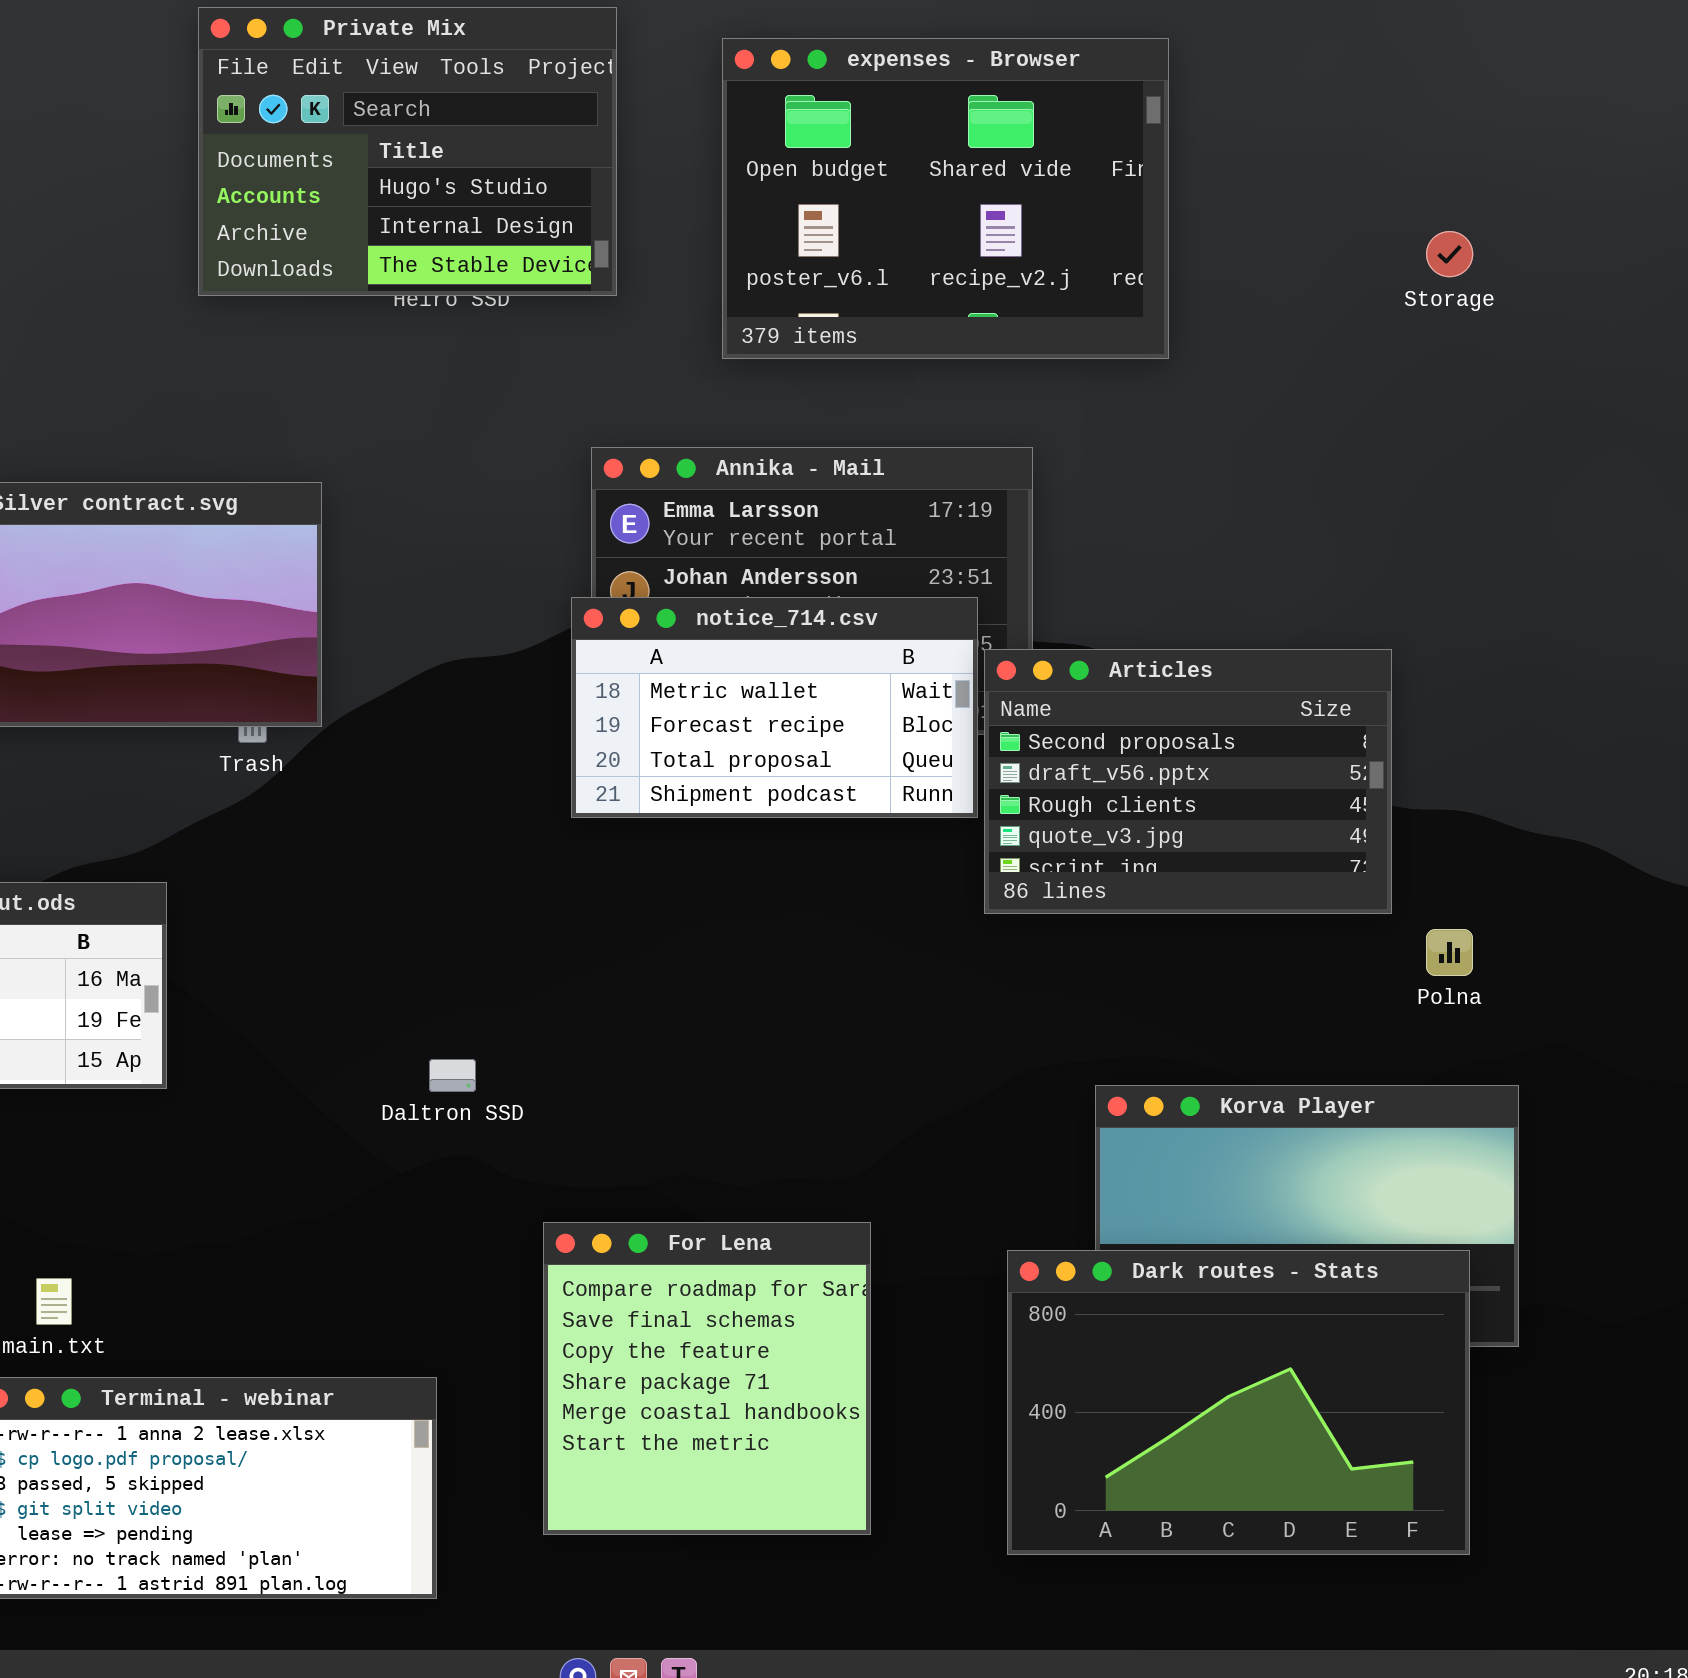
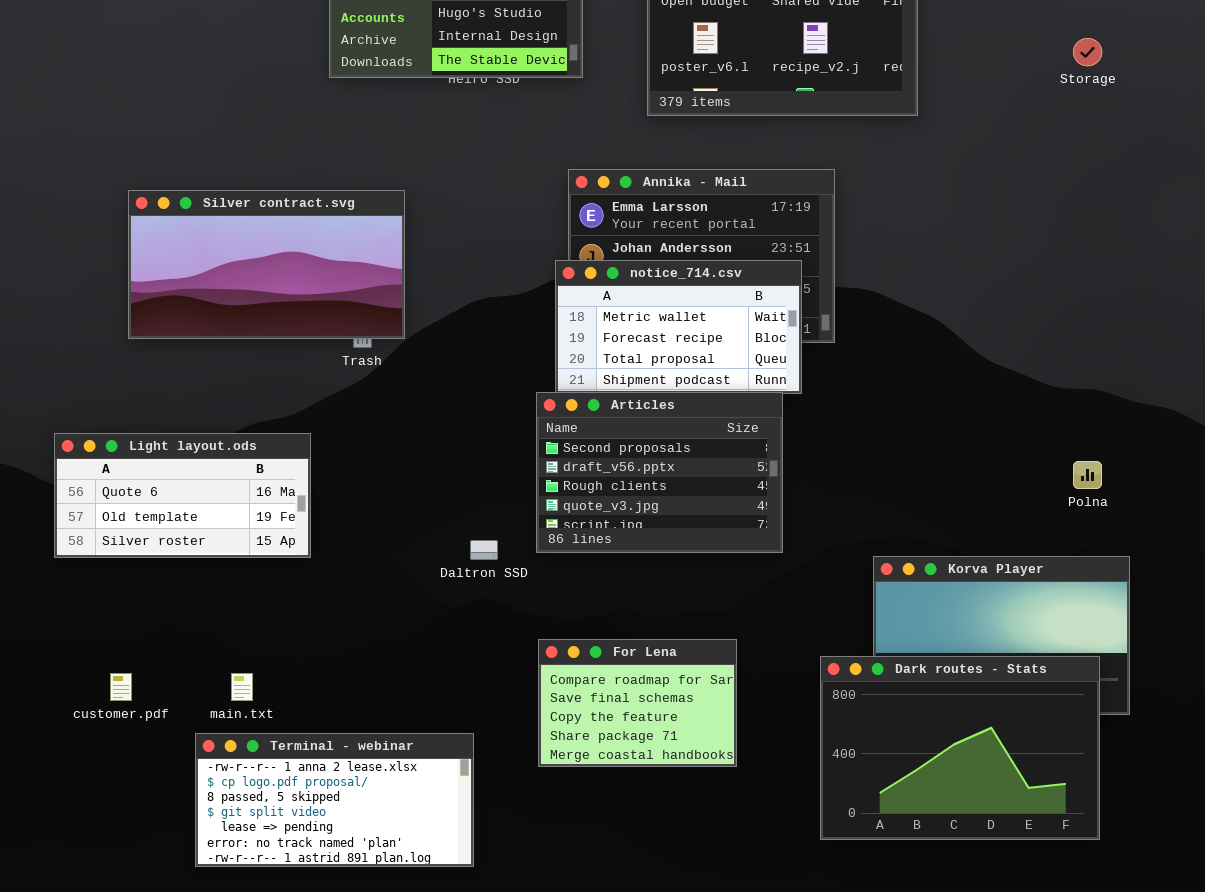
Articles: [984,649,1392,914] -> [536,392,783,553], moved
For Lena: [543,1222,871,1535] -> [538,639,737,767], resized

